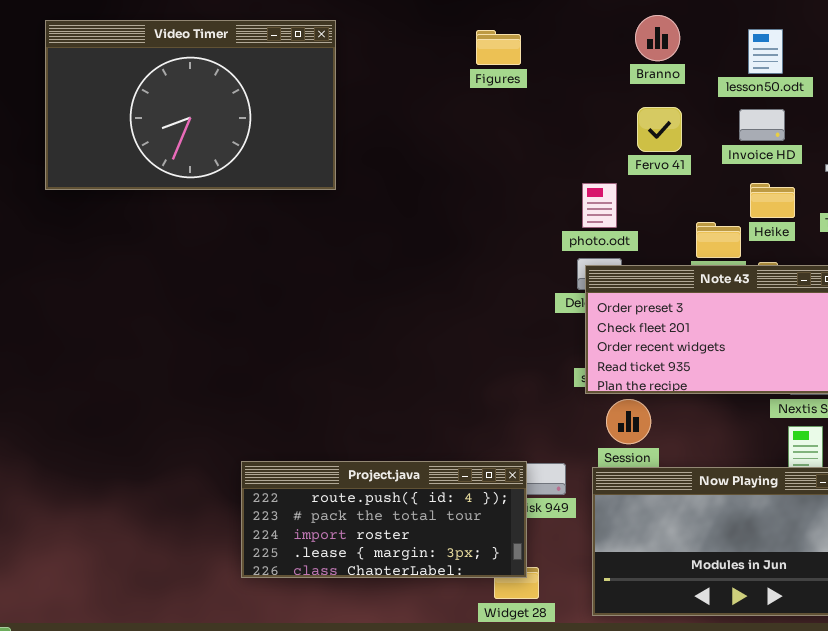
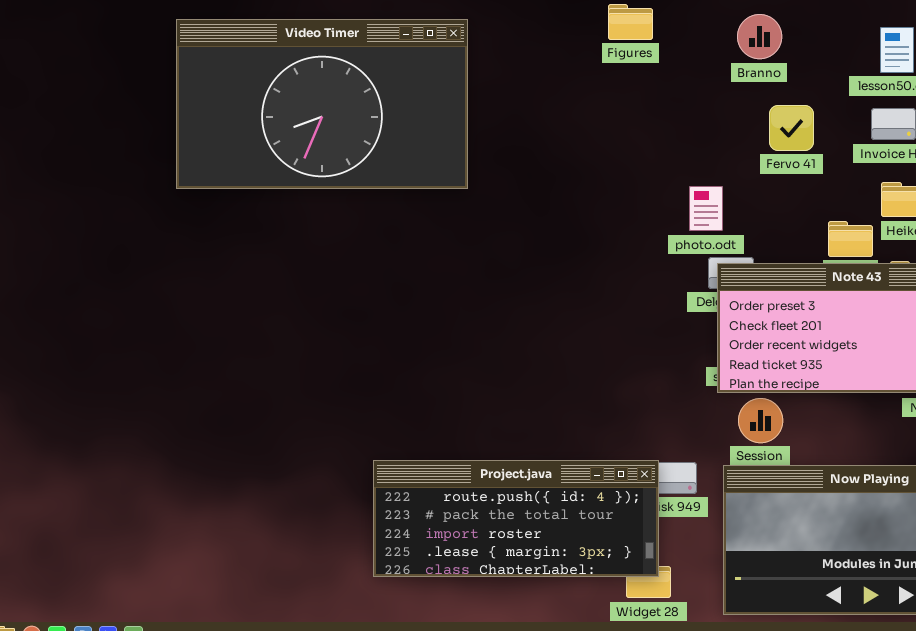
Branno: [635,15,680,61] -> [737,14,782,59], moved
Figures: [476,30,521,65] -> [608,4,653,40], moved
photo.odt: [582,183,617,228] -> [689,186,723,231], moved

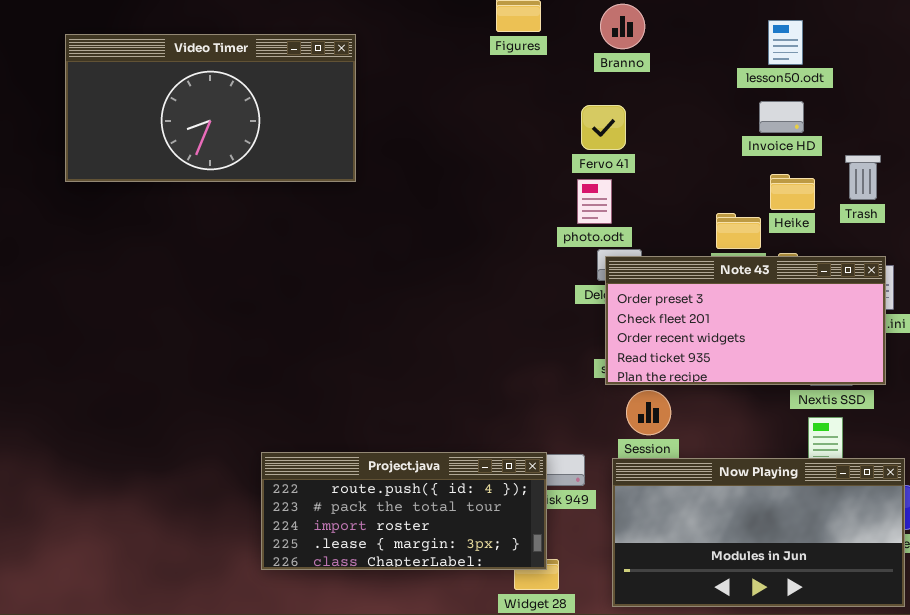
Branno: [737,14,782,59] -> [600,4,645,49], moved
Video Timer: [176,19,468,189] -> [65,34,356,182], resized
Fervo 41: [769,105,814,151] -> [581,105,626,150], moved

